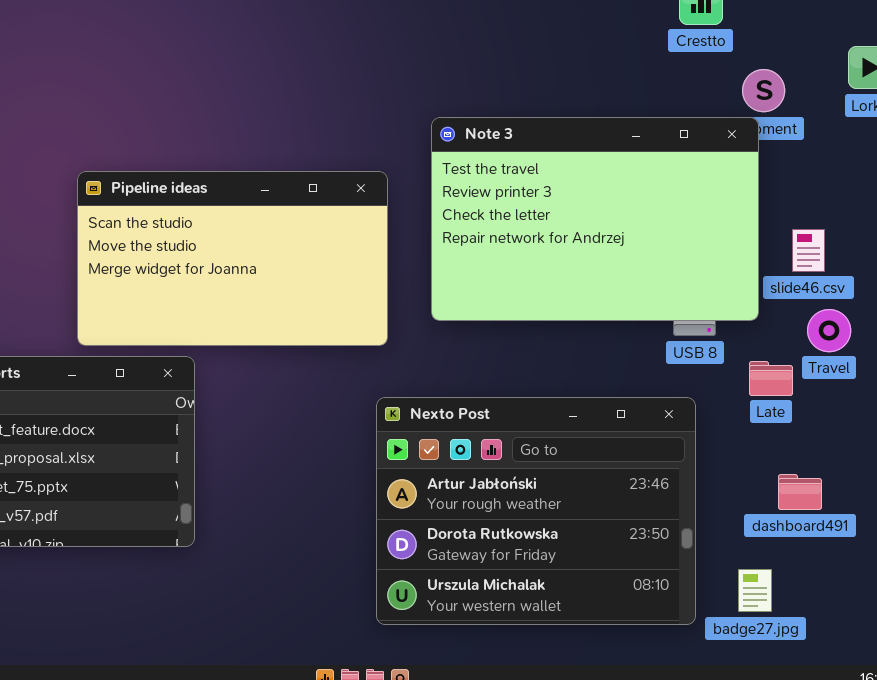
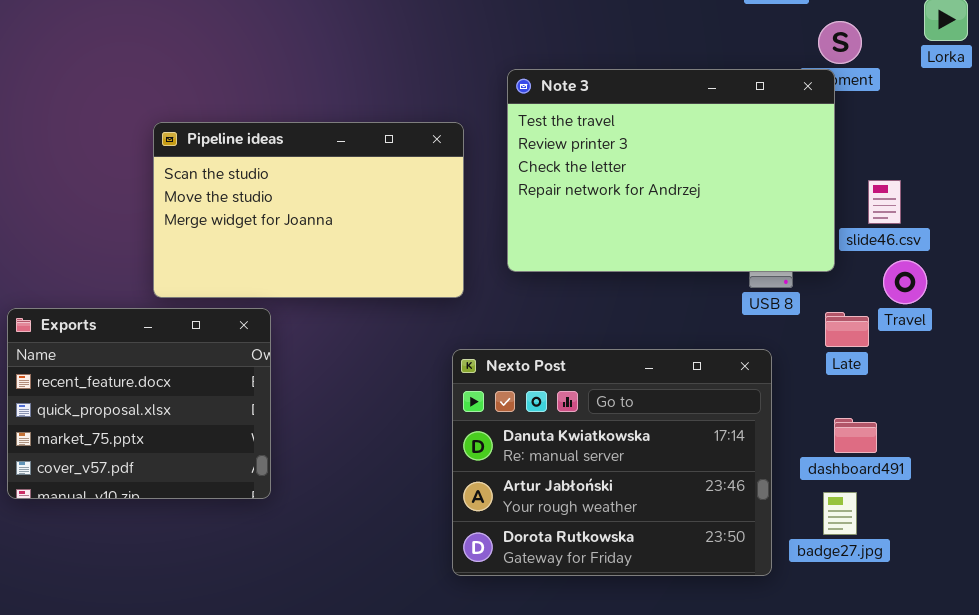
Nexto Post: [376,397,696,625] -> [452,349,772,576], scrolled up 1 row
dashboard491: [778,474,822,510] -> [834,418,877,453], moved
badge27.jpg: [738,569,772,612] -> [823,492,857,535], moved

